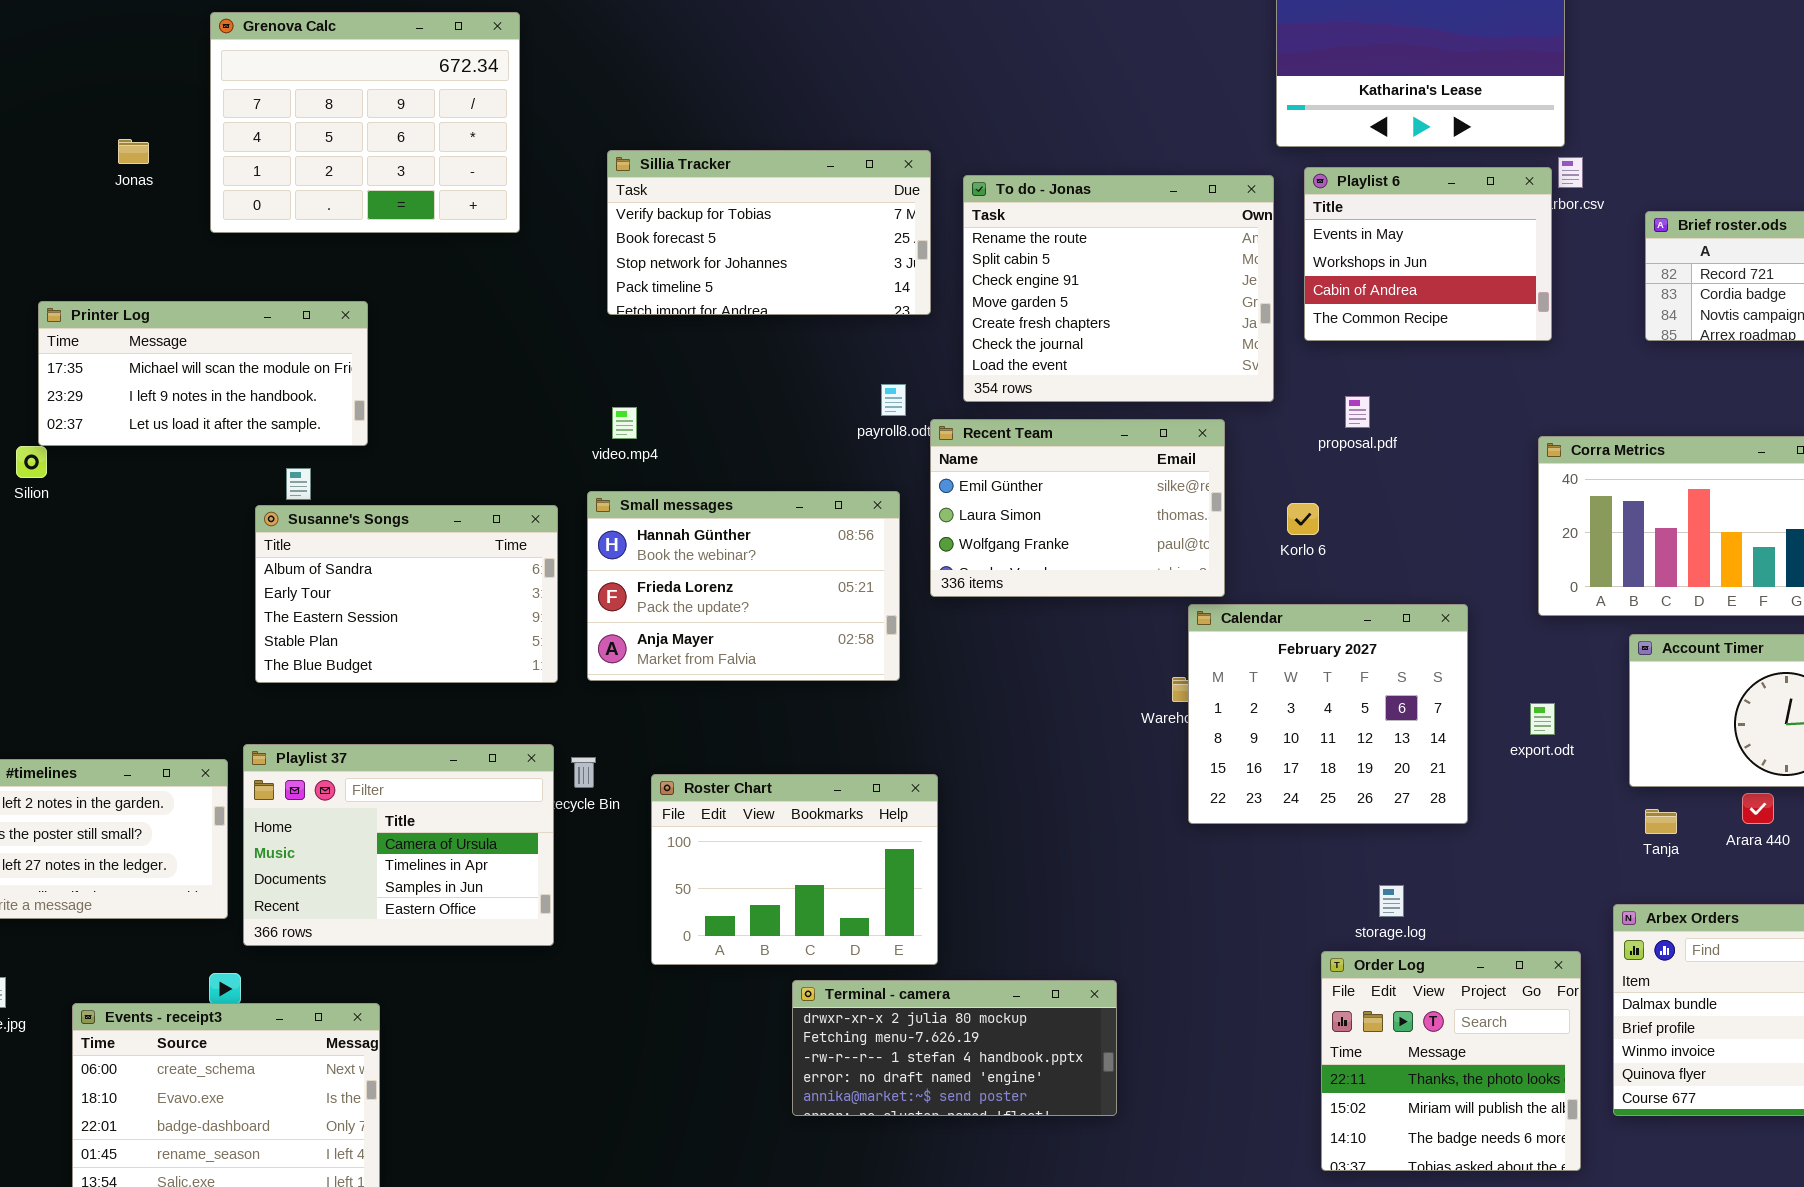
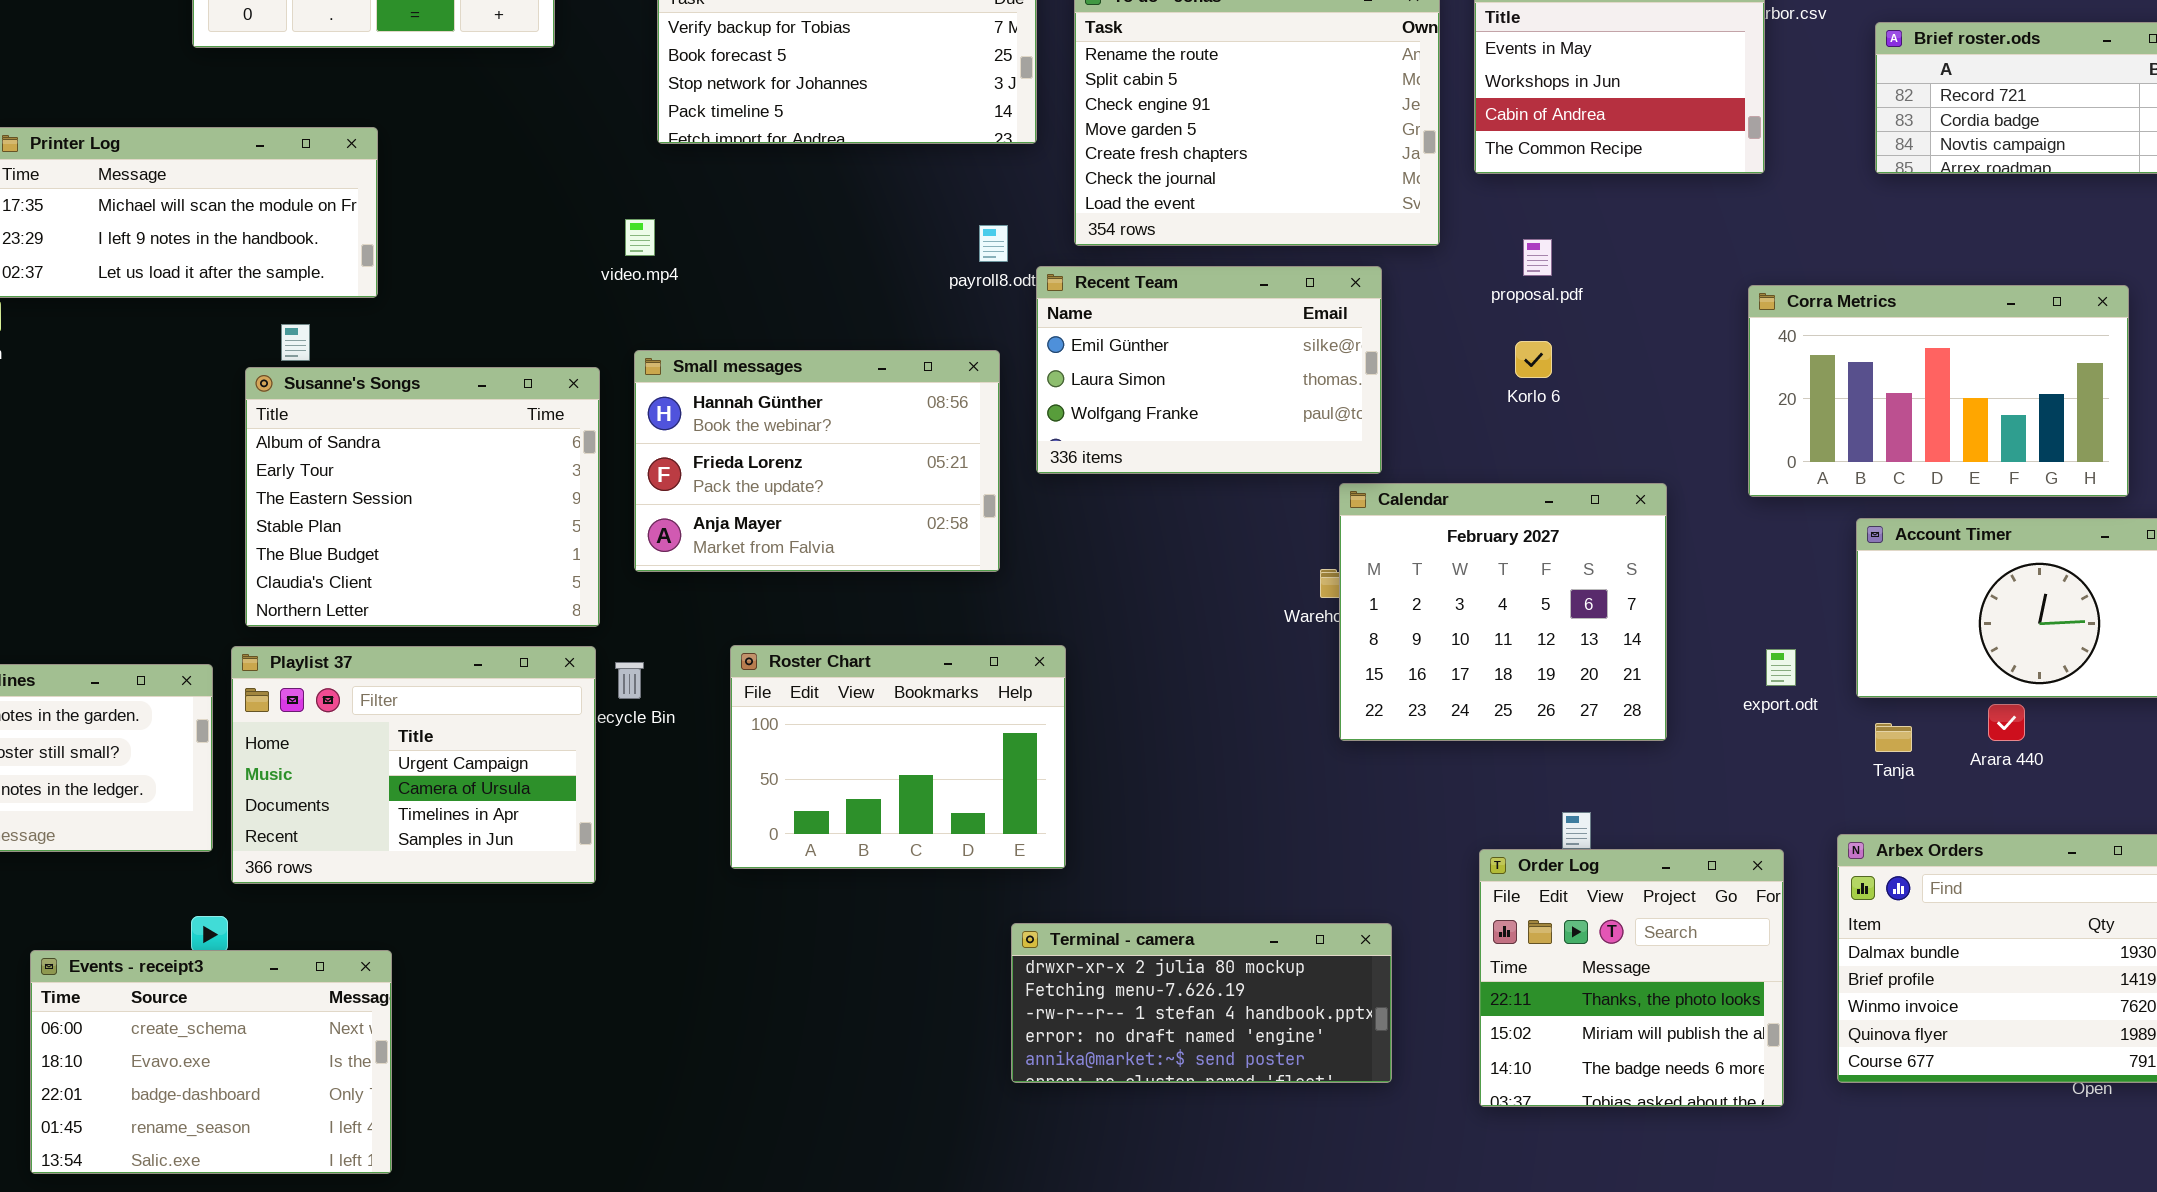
video.mp4: [612,407,637,439] -> [625,219,655,256], moved
Korlo 6: [1287,503,1319,535] -> [1515,341,1552,378], moved
Susanne's Songs: [255,505,558,683] -> [245,367,600,627], resized
export.odt: [1530,703,1555,735] -> [1766,649,1796,686], moved
Playlist 37: [243,744,554,946] -> [231,646,596,884], scrolled up 1 row
Roster Chart: [651,774,938,965] -> [730,645,1066,869], moved
Order Log: [1321,951,1581,1171] -> [1479,849,1784,1107], moved
Terminal - camera: [792,980,1117,1116] -> [1011,923,1392,1083], moved

